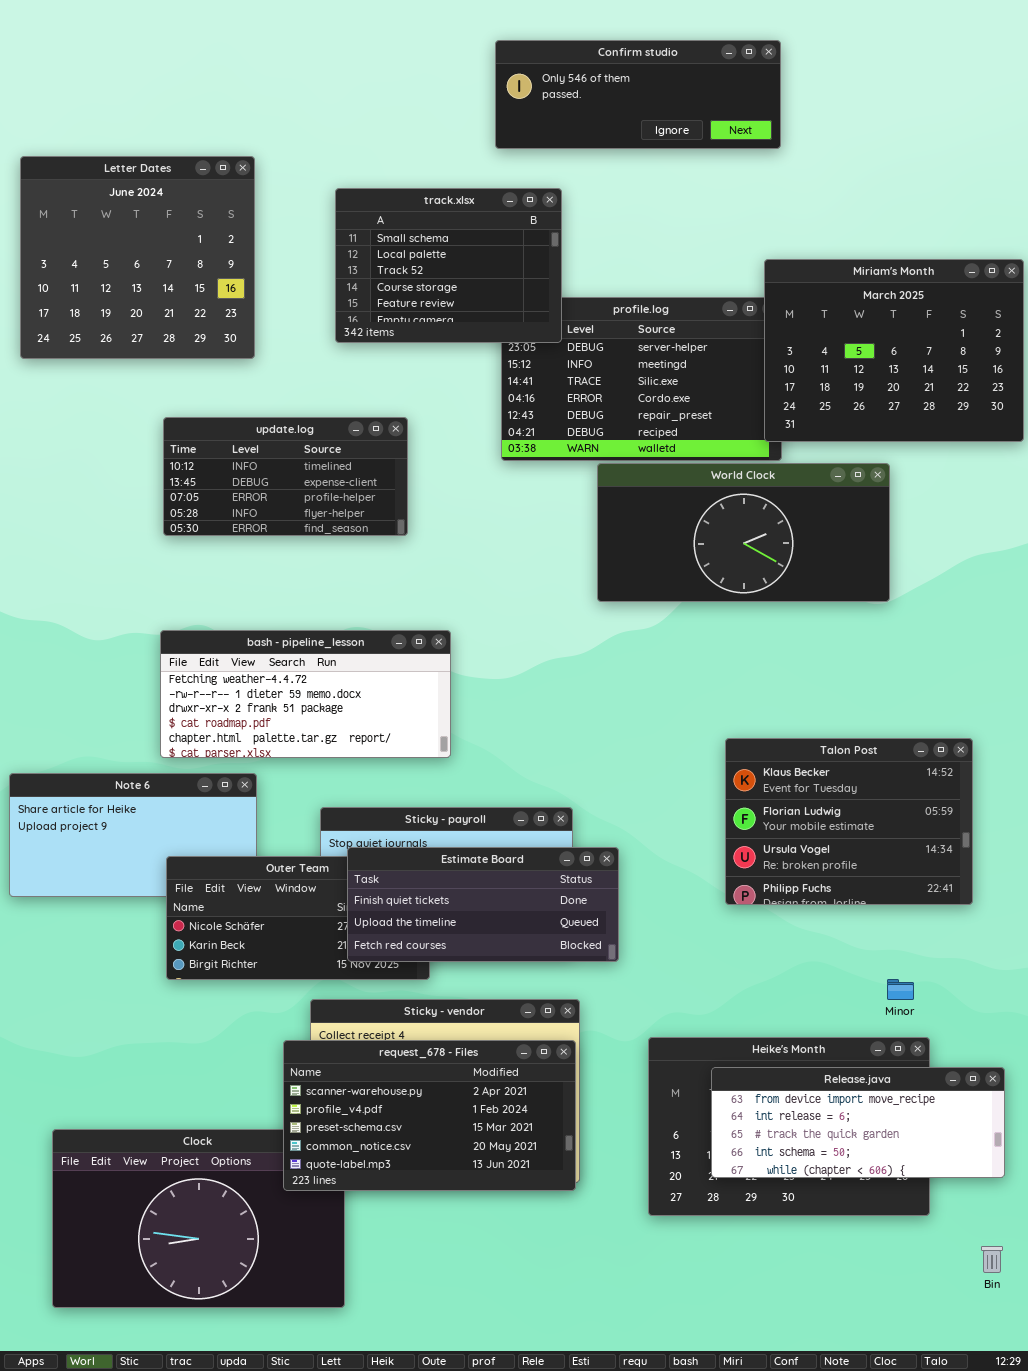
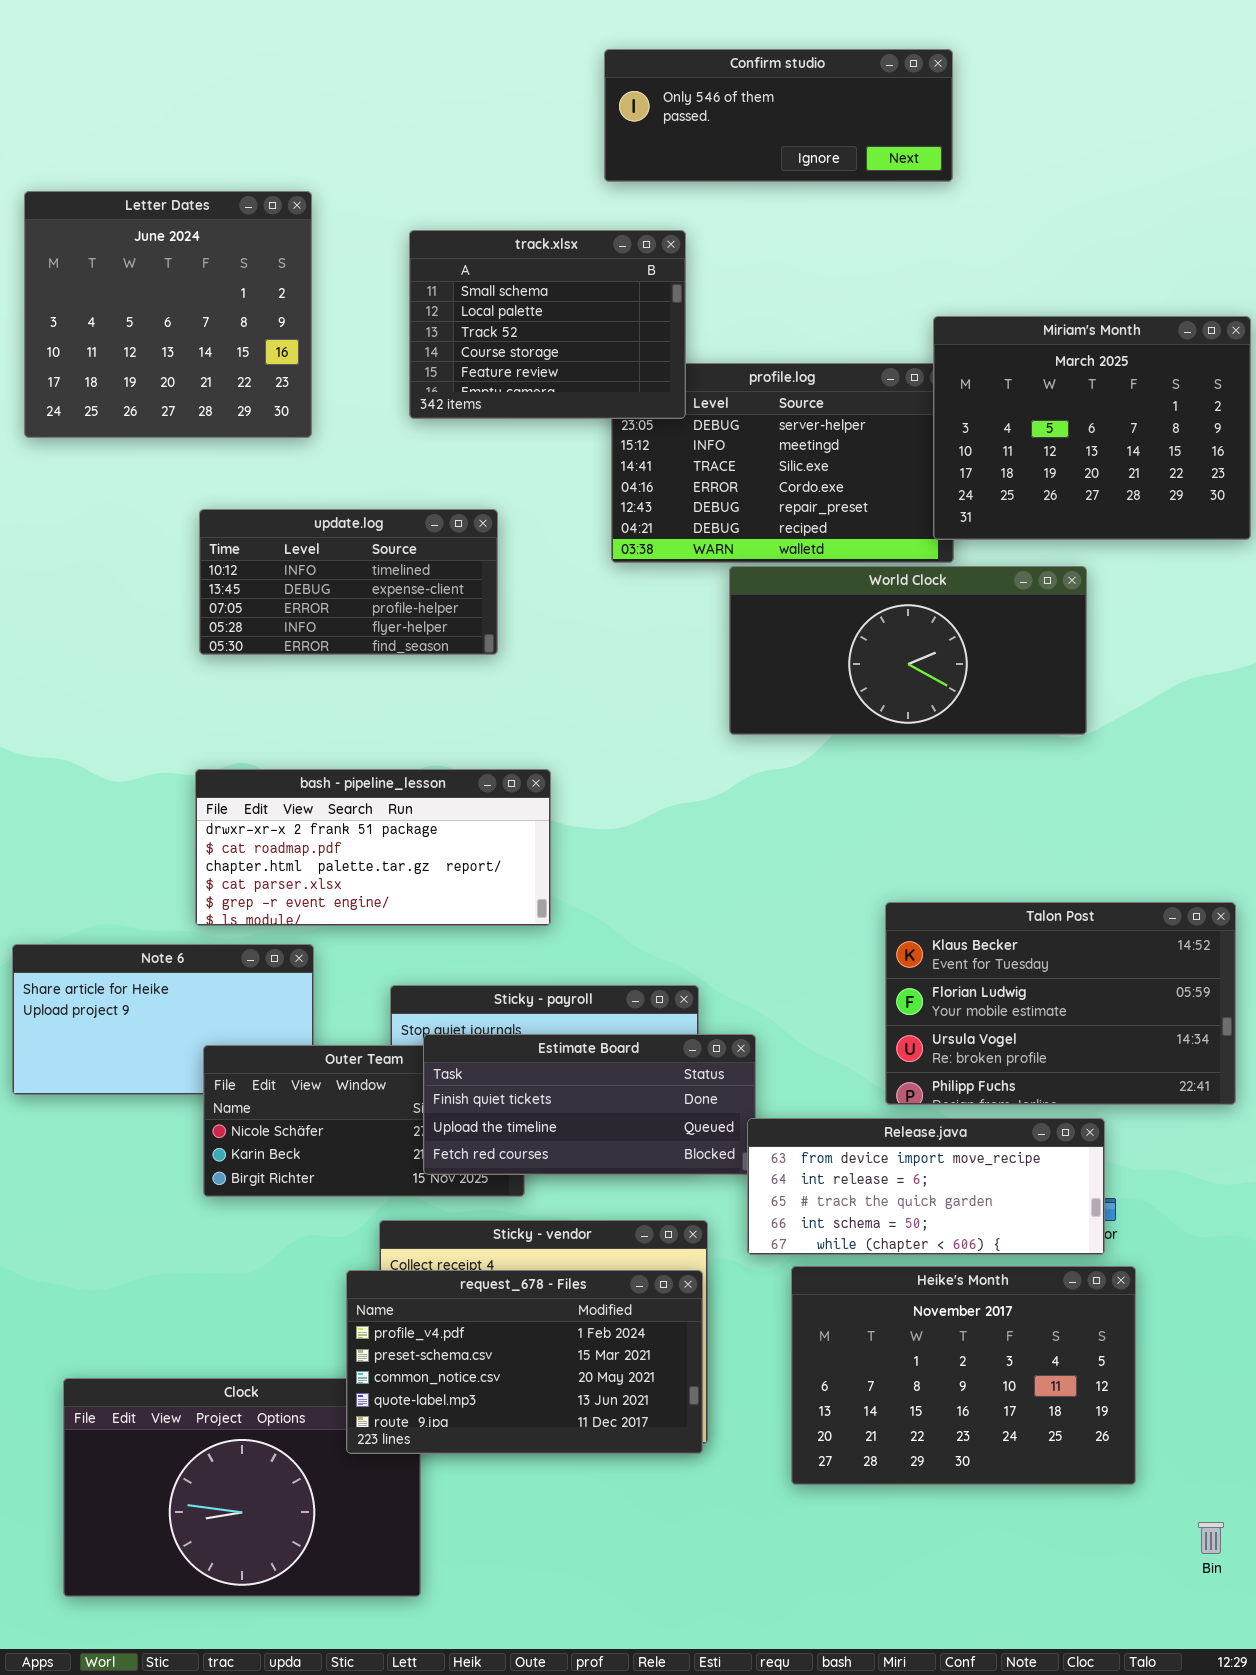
bash - pipeline_lesson: [160,630,451,758] -> [195,769,551,926], scrolled down 2 rows
Talon Post: [725,738,973,905] -> [885,902,1236,1105], resized
request_678 - Files: [283,1040,576,1191] -> [346,1270,703,1454], scrolled down 1 row
Release.java: [711,1067,1005,1178] -> [747,1118,1105,1255], moved

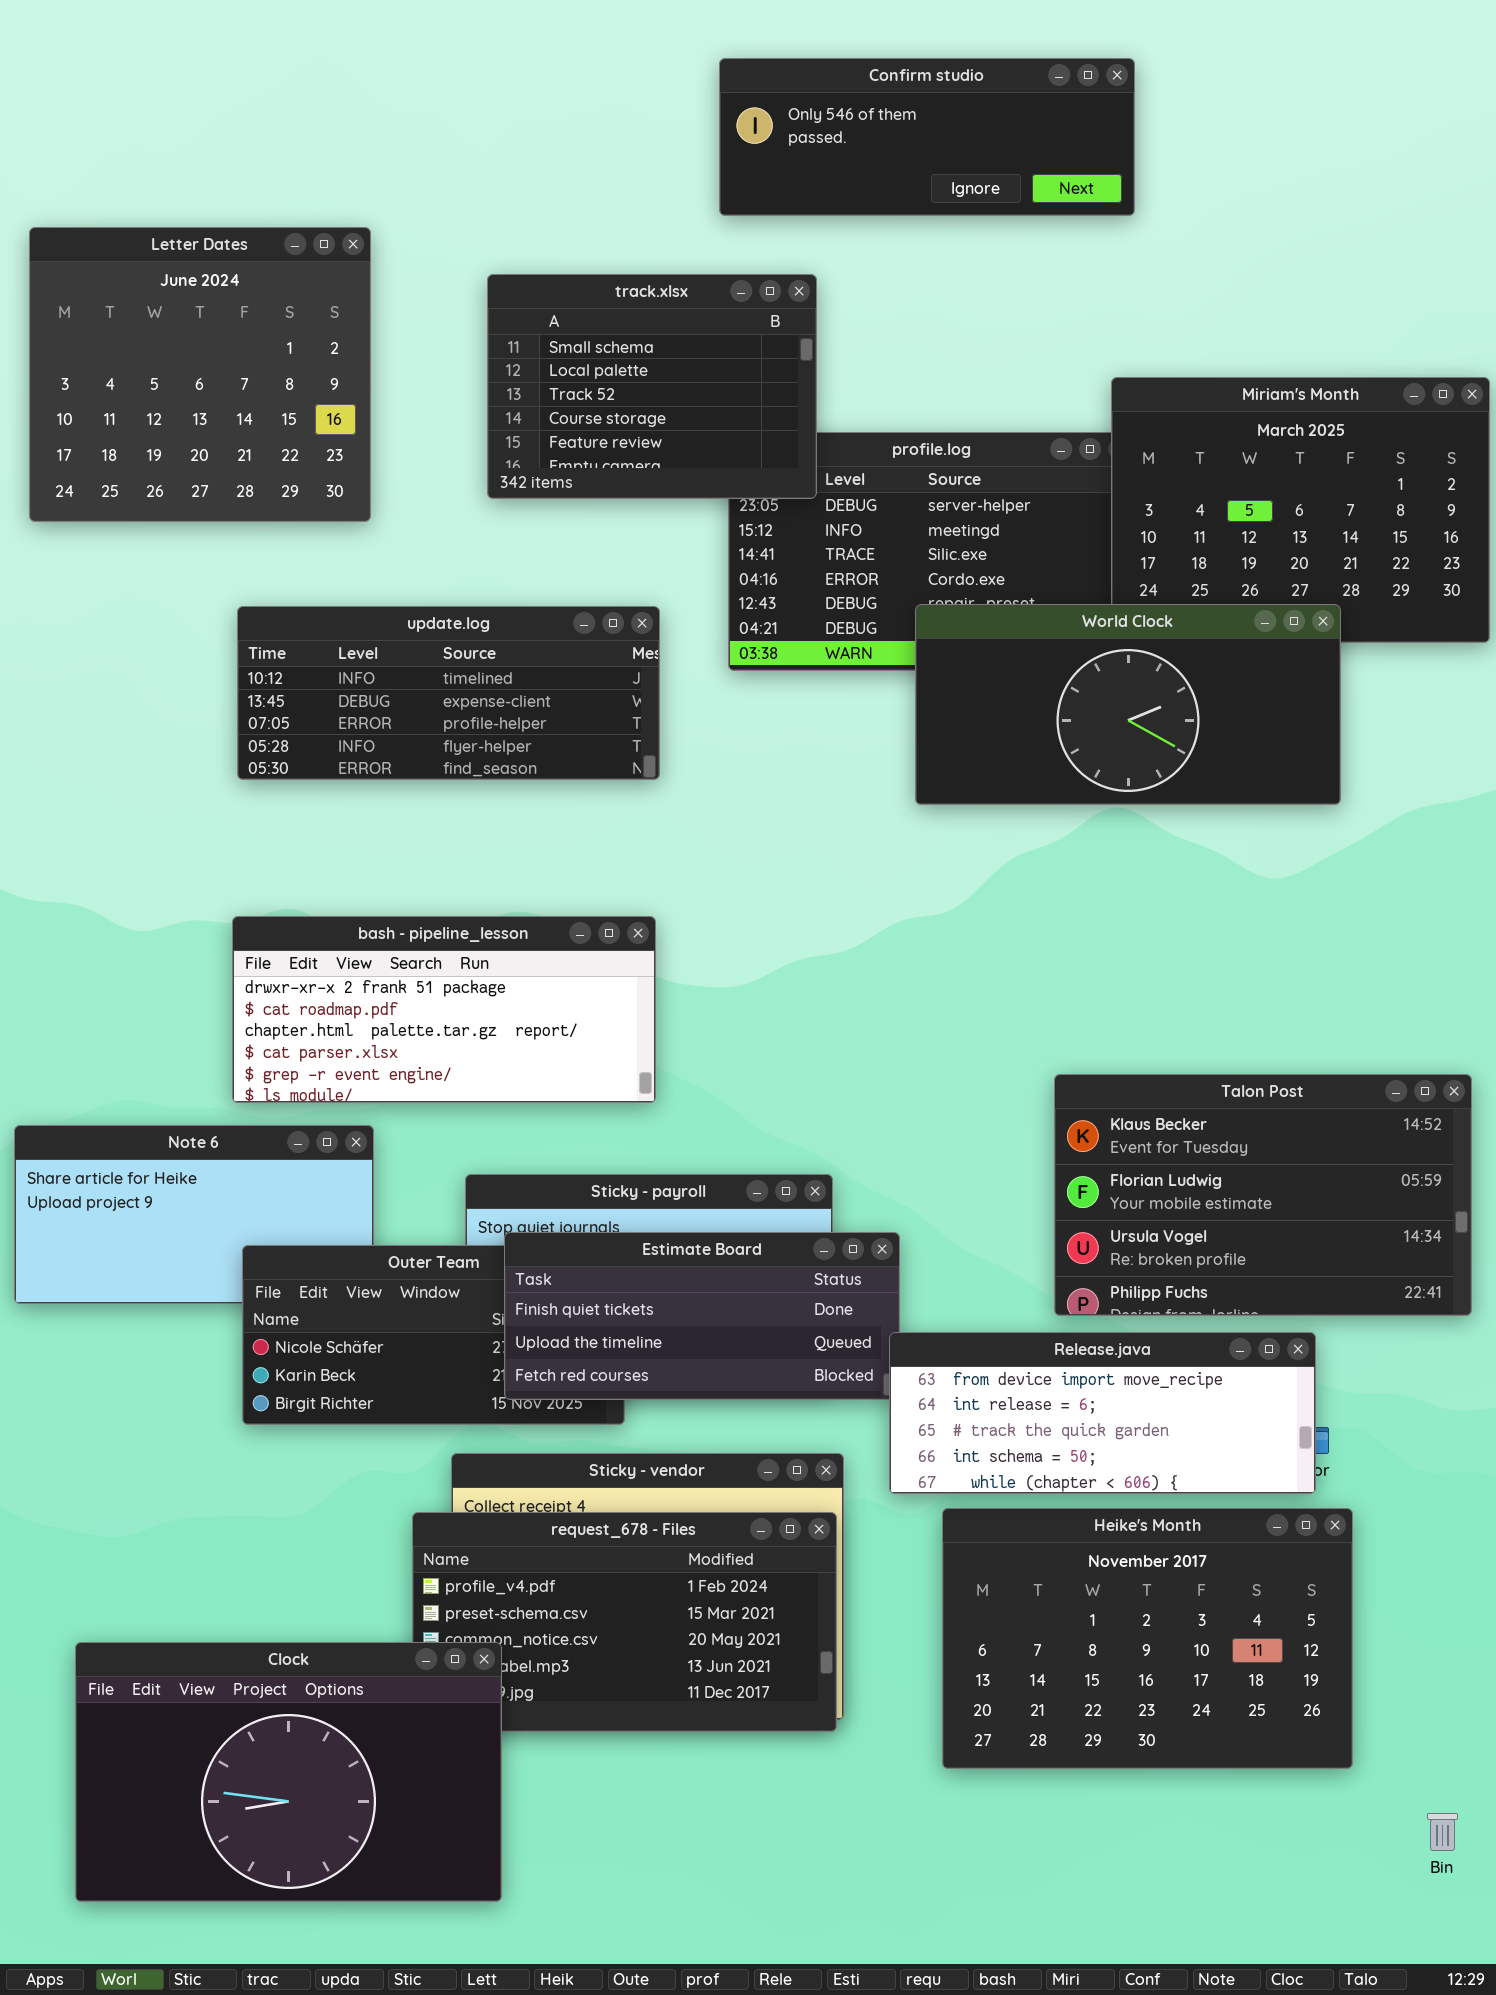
update.log: [199,509,498,655] -> [237,606,660,780], resized
World Clock: [729,566,1087,735] -> [915,604,1341,805], moved
Clock: [63,1378,421,1597] -> [75,1642,502,1902], raised

